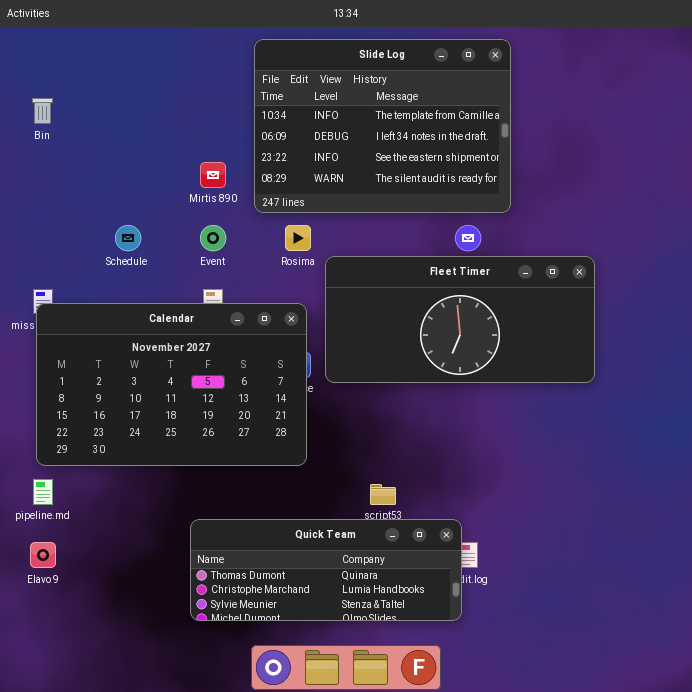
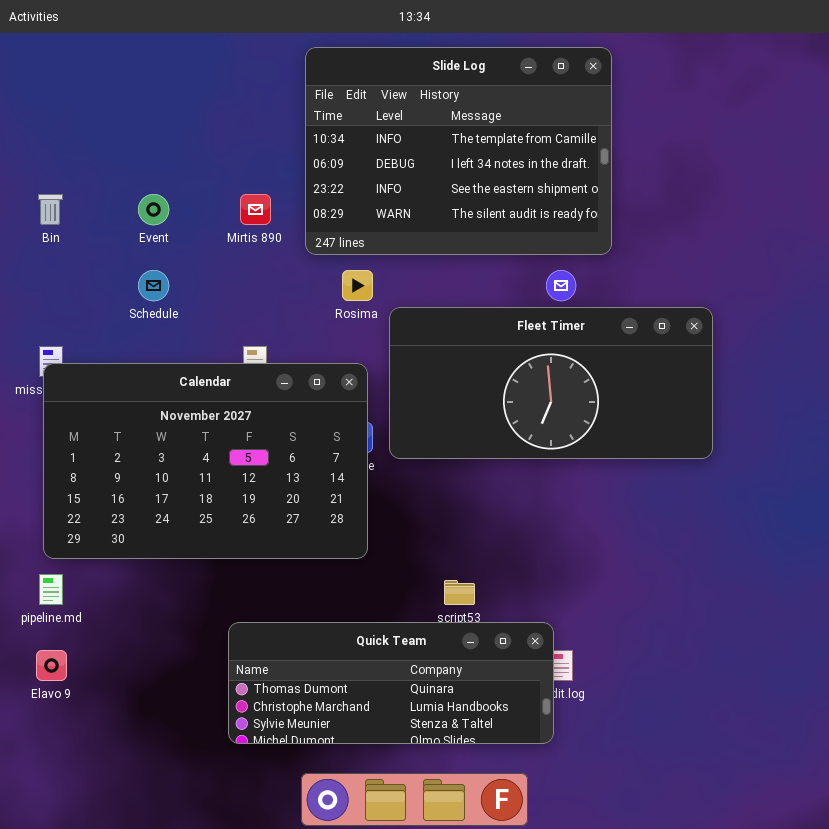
Bin: [32,98,53,124] -> [38,194,63,225], moved
Event: [200,225,226,251] -> [138,194,169,225], moved

